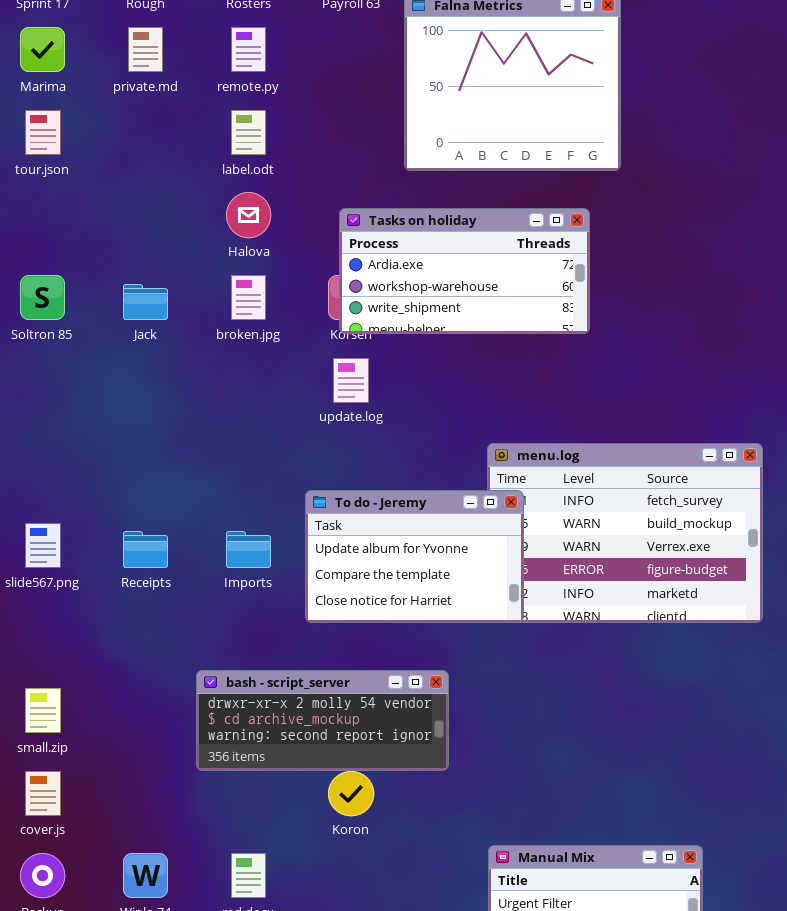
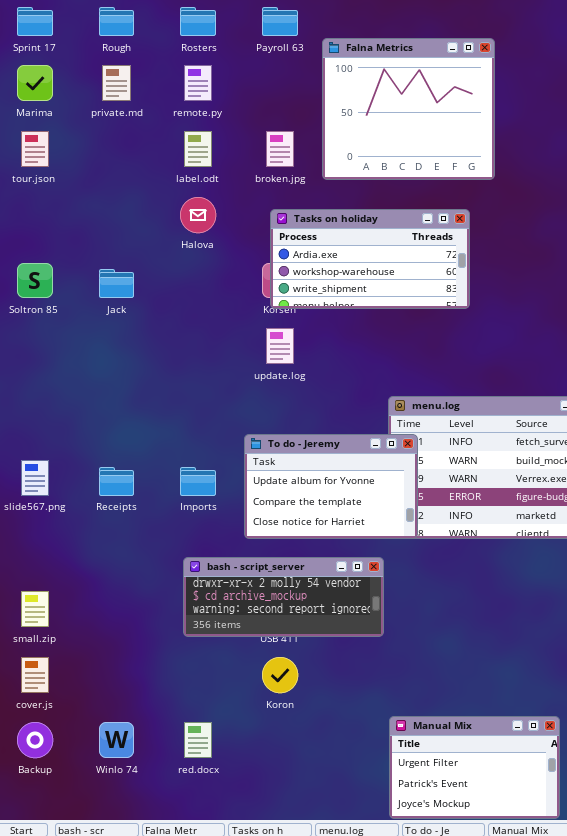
broken.jpg: [231,275,266,320] -> [266,131,294,167], moved
bash - script_server: [196,670,449,771] -> [183,557,384,637], moved

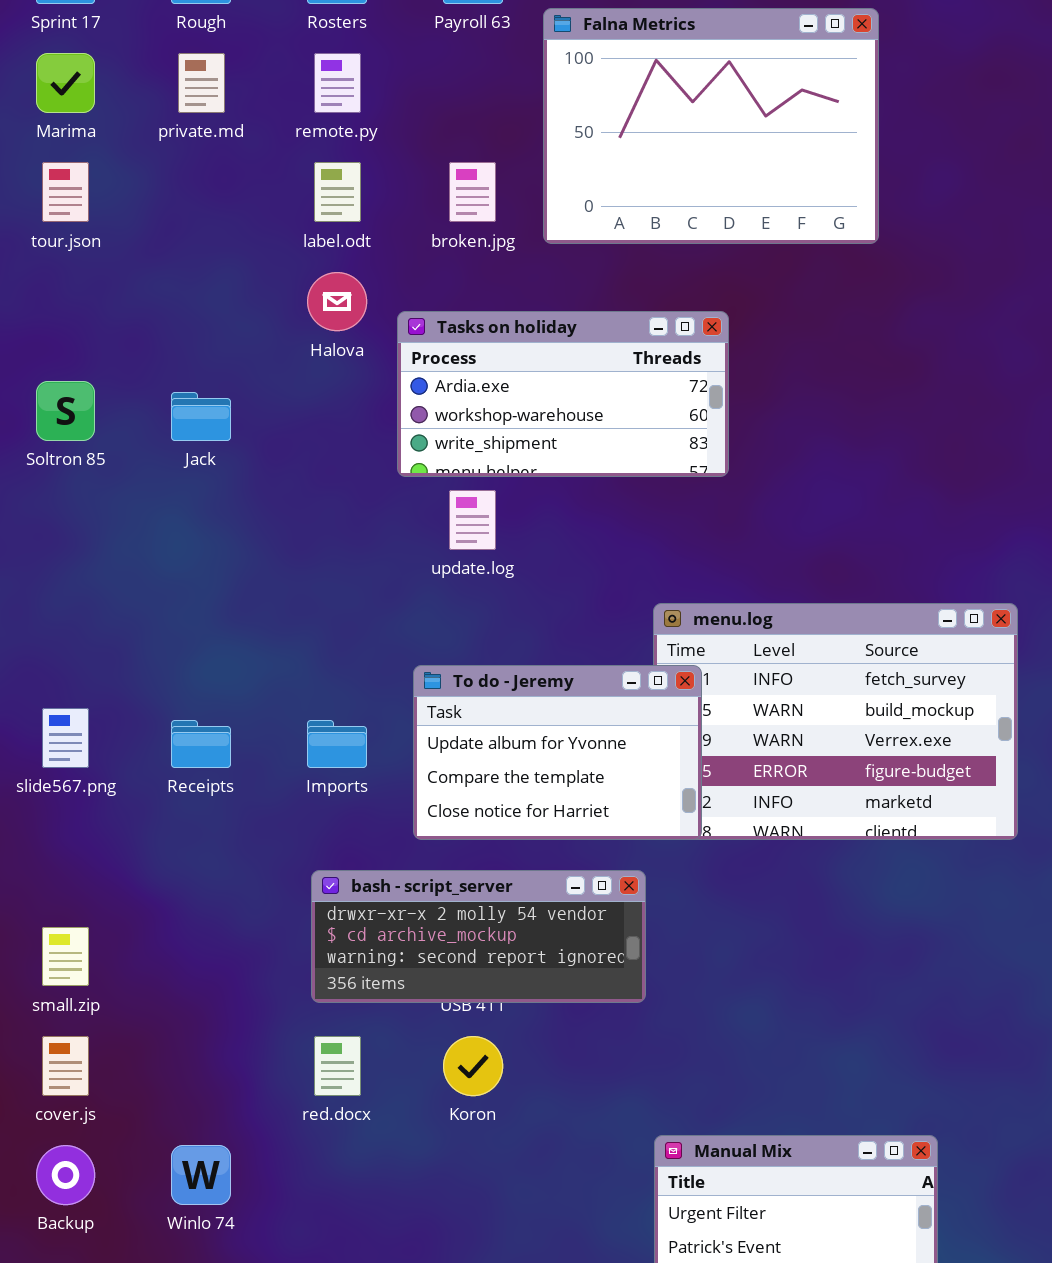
Falna Metrics: [322,38,495,180] -> [543,8,879,244], resized
Tasks on holiday: [270,209,470,309] -> [397,311,729,477], moved
red.docx: [184,722,212,758] -> [314,1036,361,1096], moved

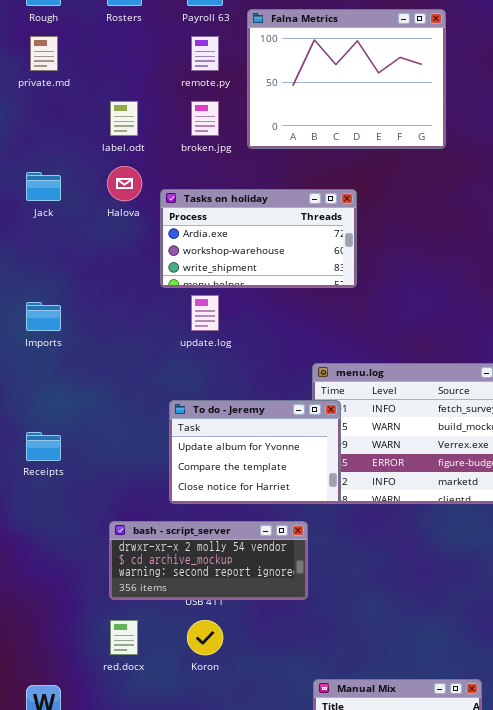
remote.py: [314,53,361,113] -> [191,36,219,71], moved
Jack: [171,392,231,441] -> [26,172,61,201], moved
Imports: [307,720,367,768] -> [26,302,61,331], moved

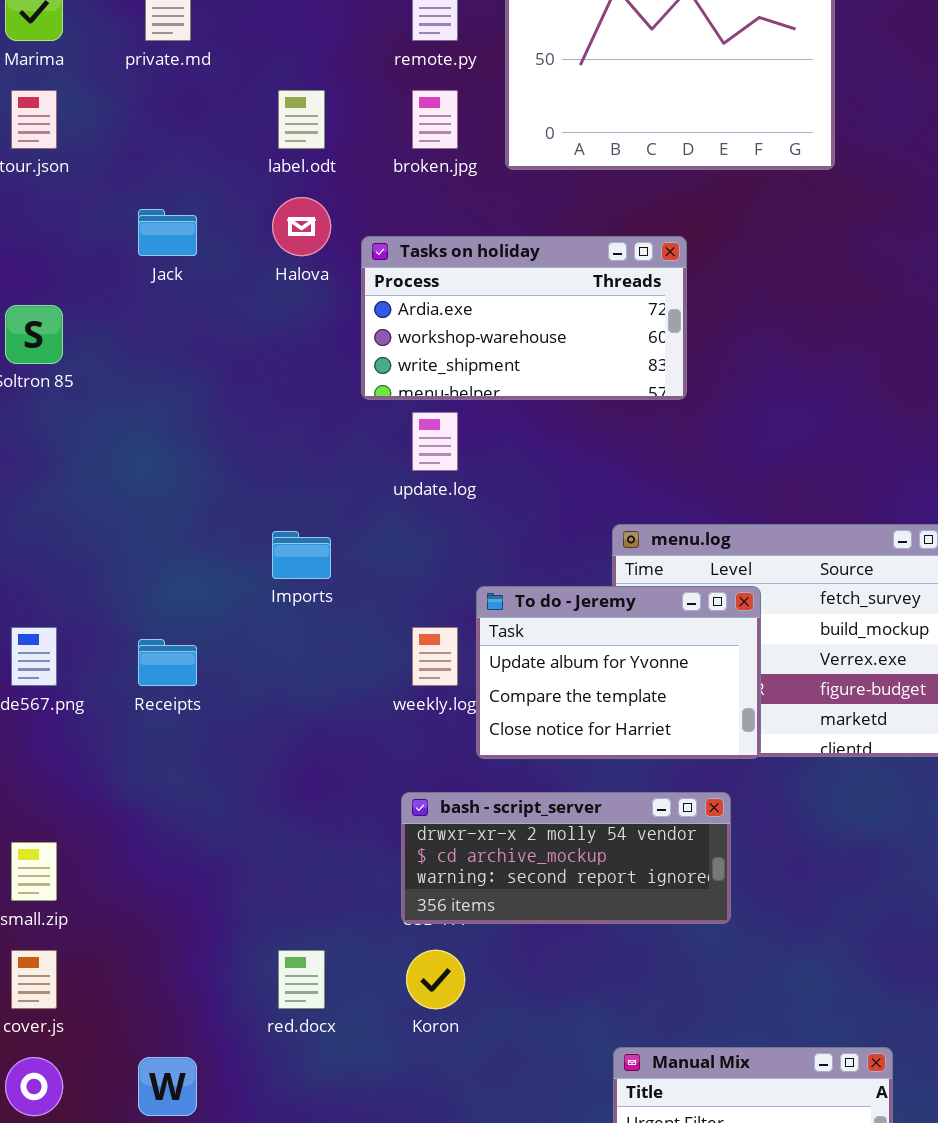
Imports: [26,302,61,331] -> [272,531,331,579], moved
To do - Jeremy: [169,400,341,504] -> [476,586,761,759], moved
bash - script_server: [109,521,308,600] -> [401,792,731,924], moved

